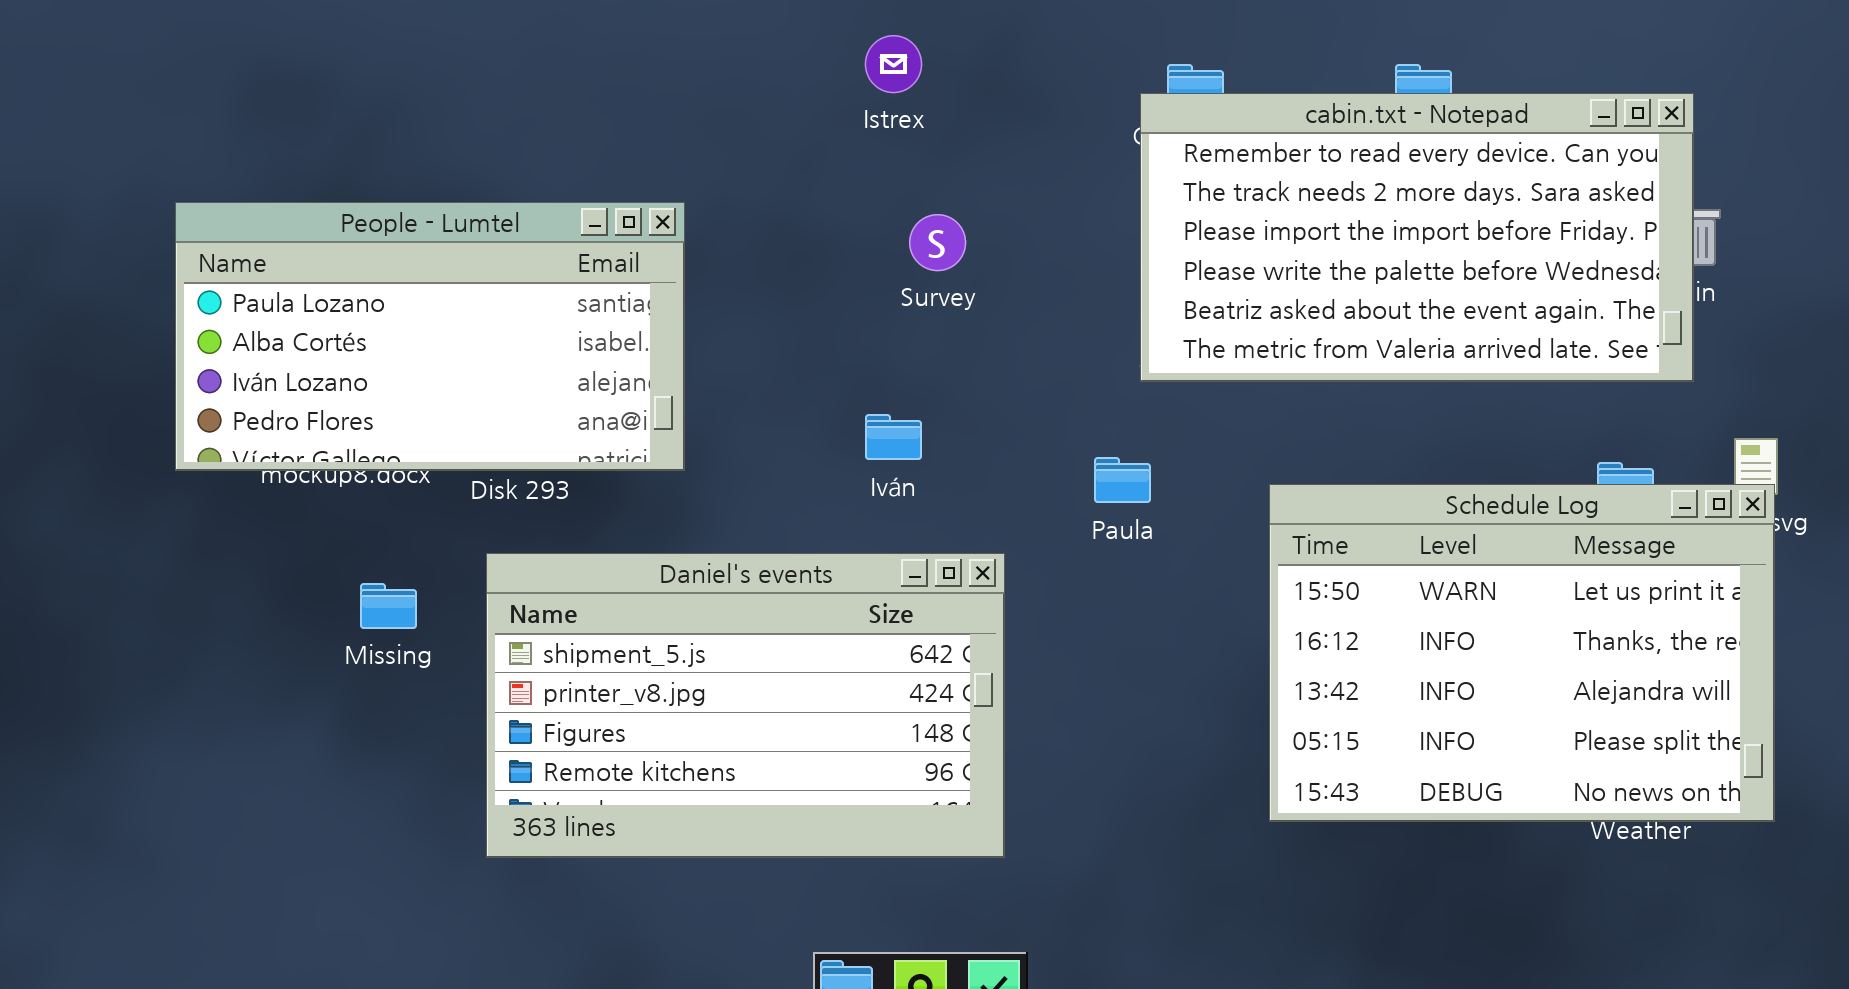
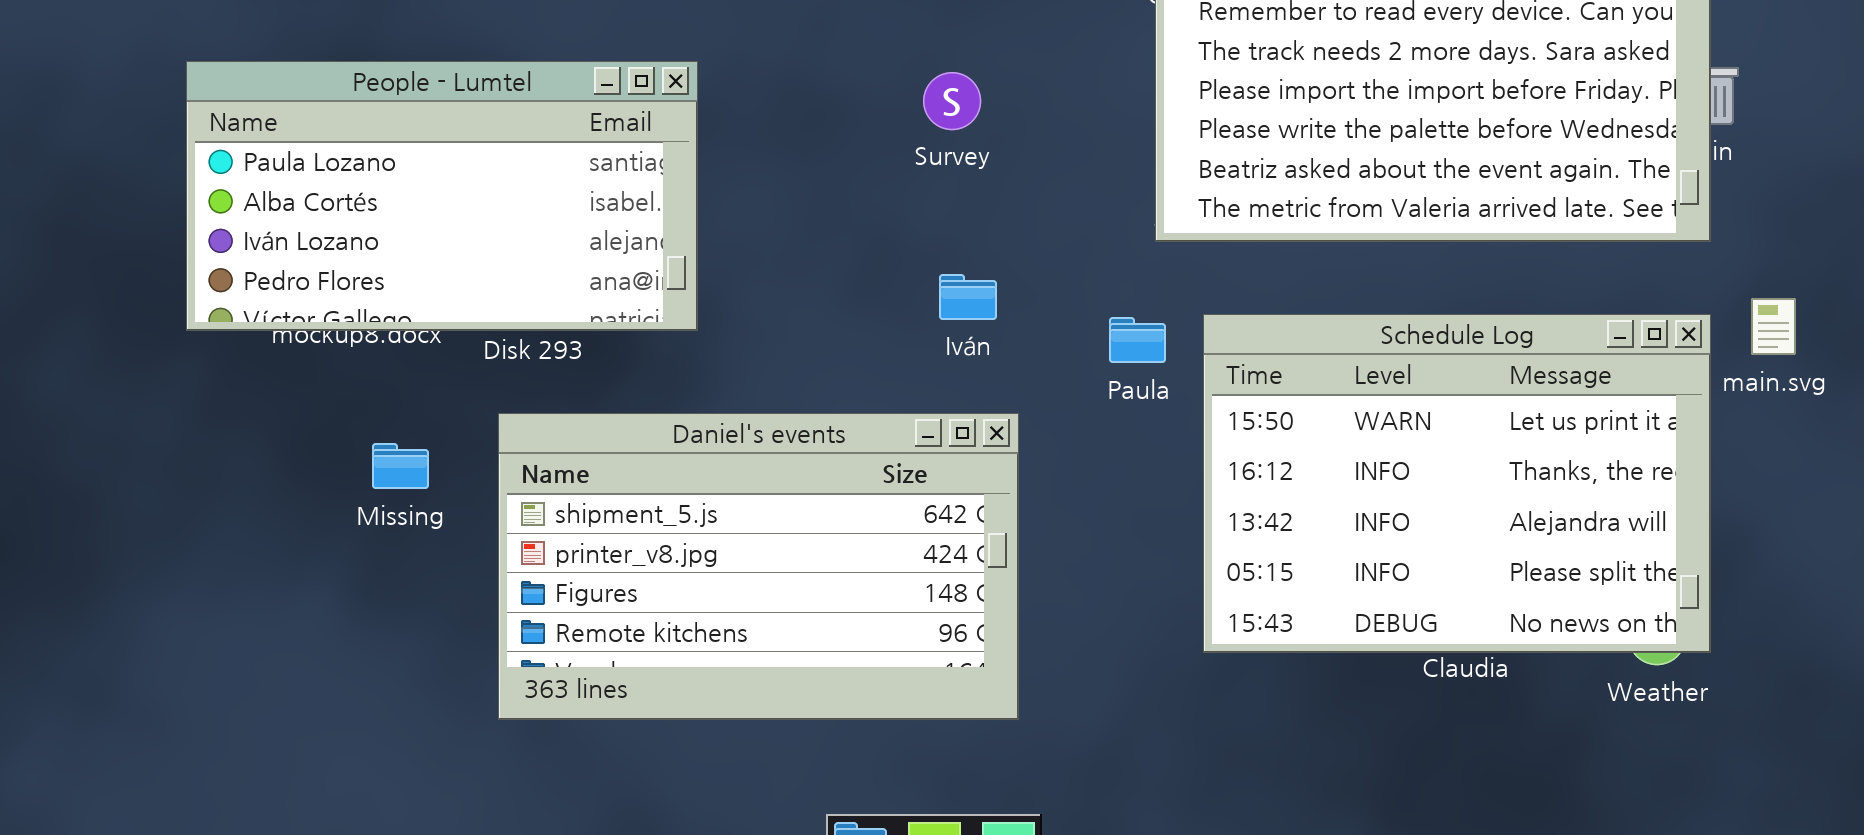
Iván: [865,414,922,460] -> [939,274,997,320], moved
Schedule Log: [1269,484,1775,822] -> [1203,314,1711,653], moved

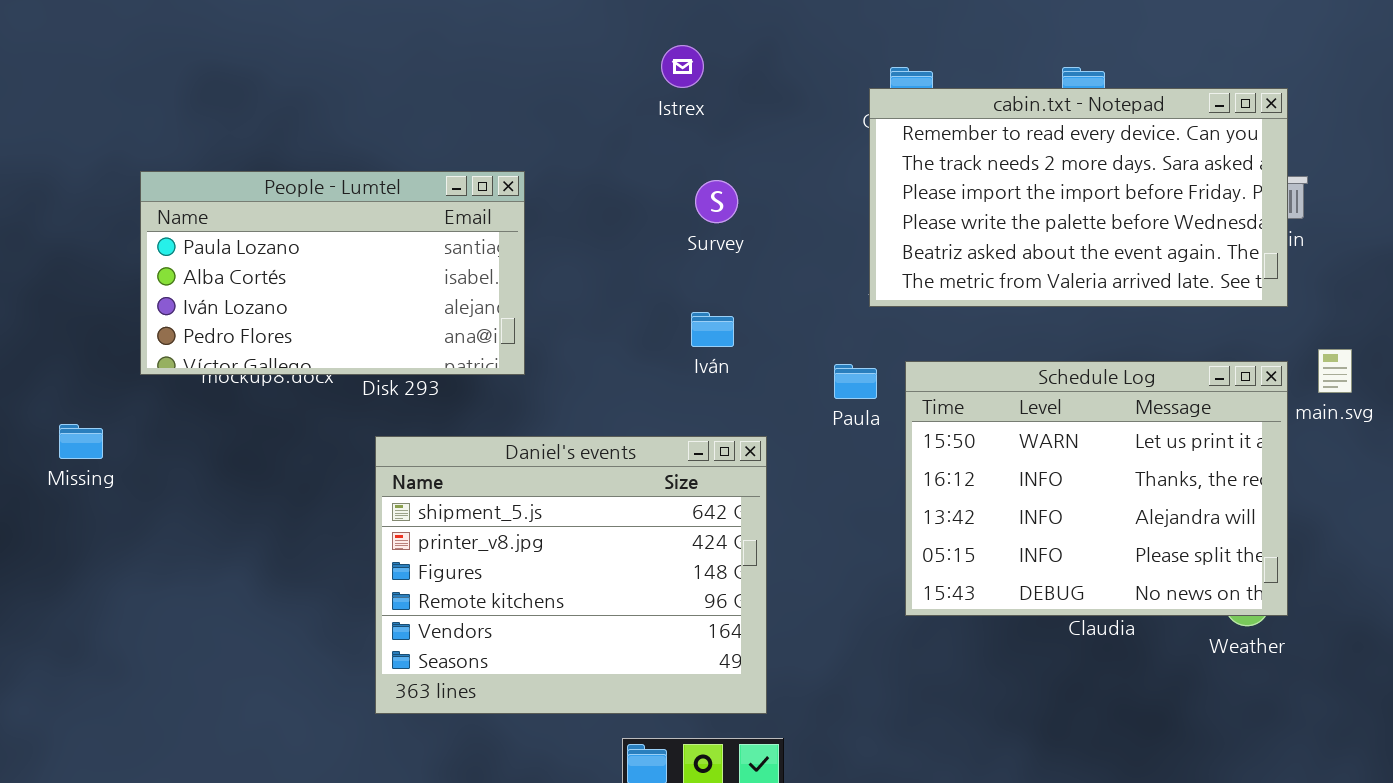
Iván: [939,274,997,320] -> [691,312,734,347], moved
Daniel's events: [498,413,1019,720] -> [375,436,767,714], resized
Missing: [372,443,429,489] -> [59,424,103,459], moved

